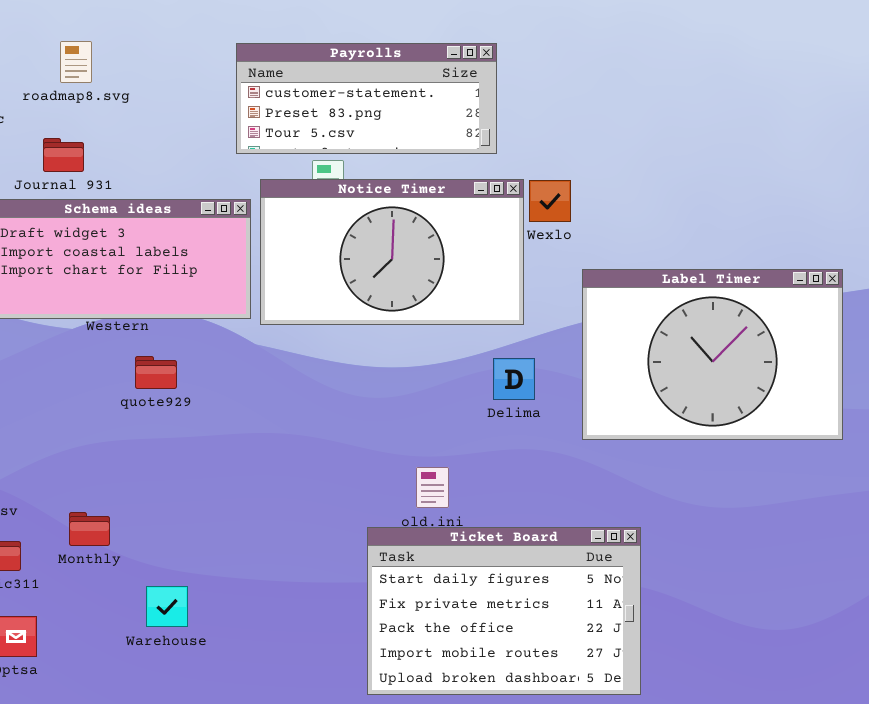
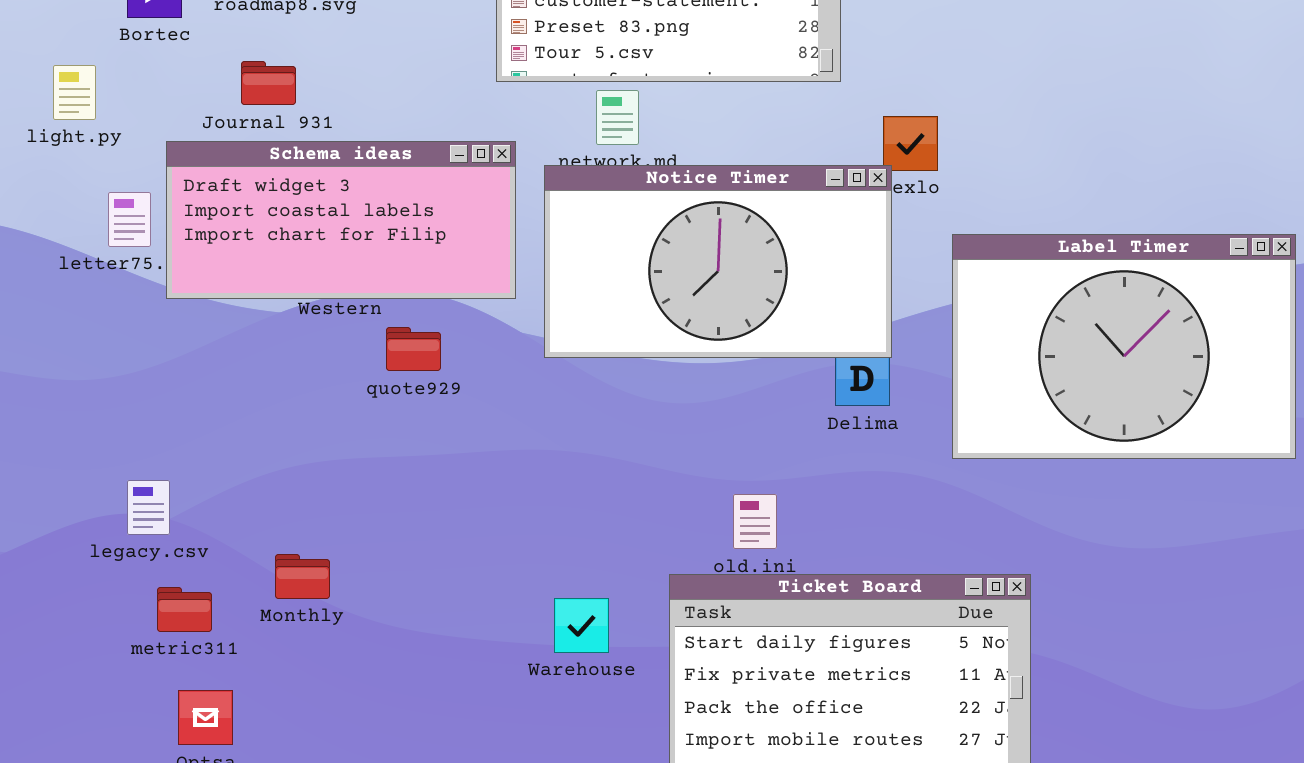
Notice Timer: [260,179,524,325] -> [544,165,892,358], moved
quote929: [135,356,177,389] -> [386,327,441,371], moved
Warehouse: [146,586,188,627] -> [554,598,609,653], moved

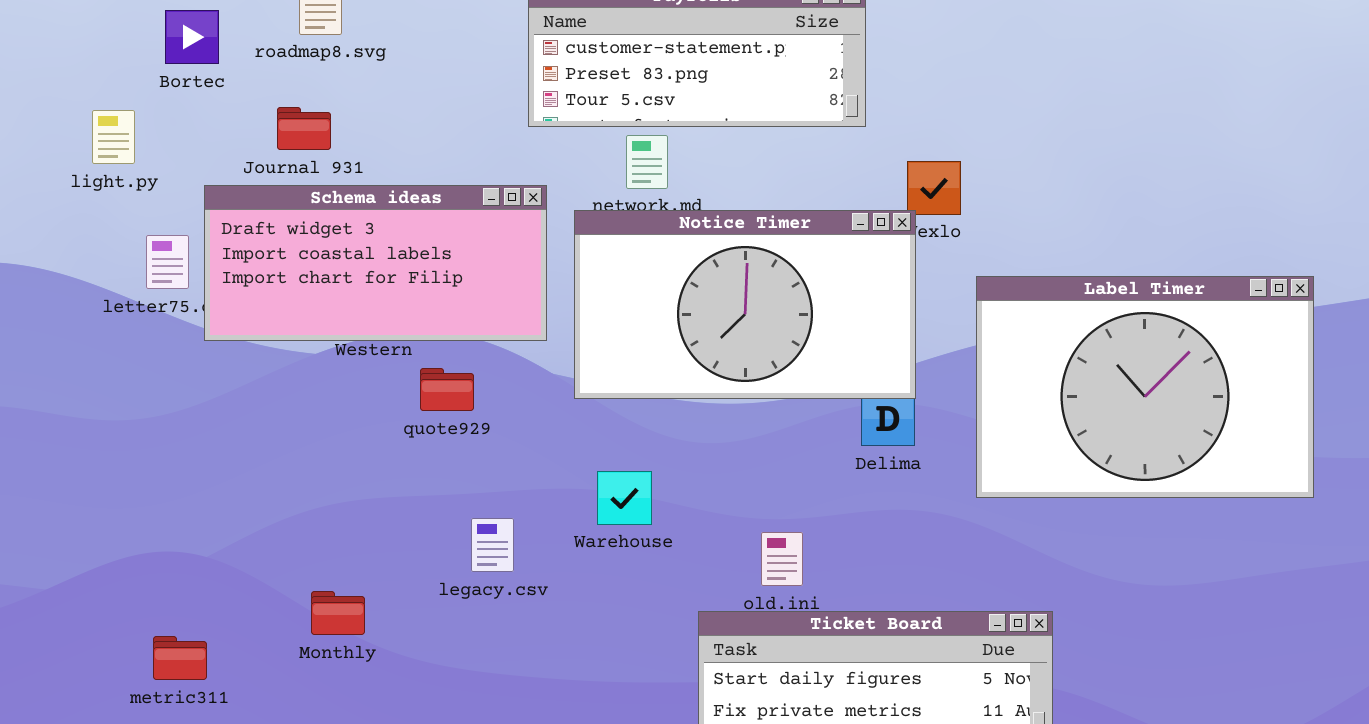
legacy.csv: [127,480,170,535] -> [471,518,514,572], moved
metric311: [157,587,212,632] -> [153,636,207,680], moved
Warehouse: [554,598,609,653] -> [597,471,652,525], moved

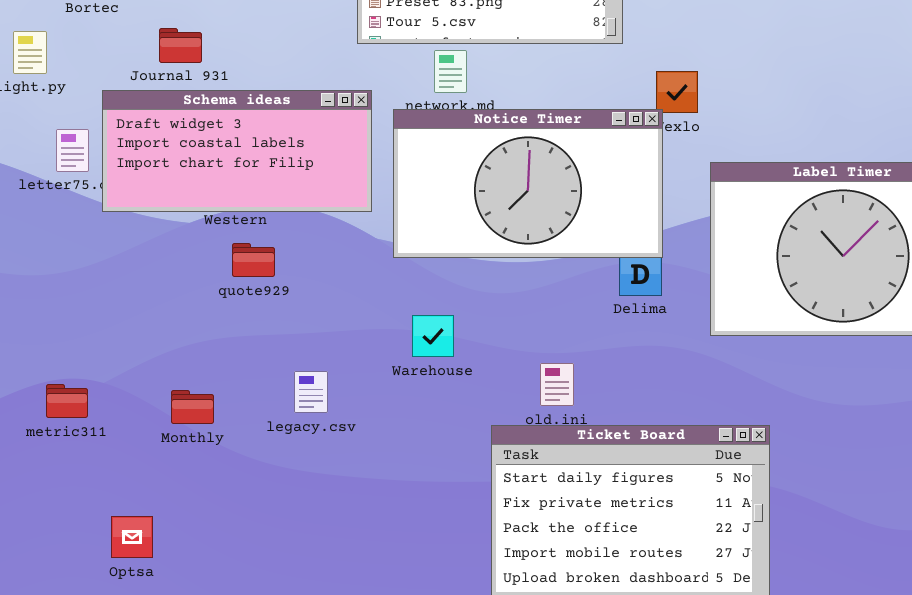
quote929: [420,368,474,411] -> [232,243,275,277], moved
legacy.csv: [471,518,514,572] -> [294,371,328,413], moved
Monthly: [311,591,365,635] -> [171,390,214,424], moved
metric311: [153,636,207,680] -> [46,384,88,418], moved

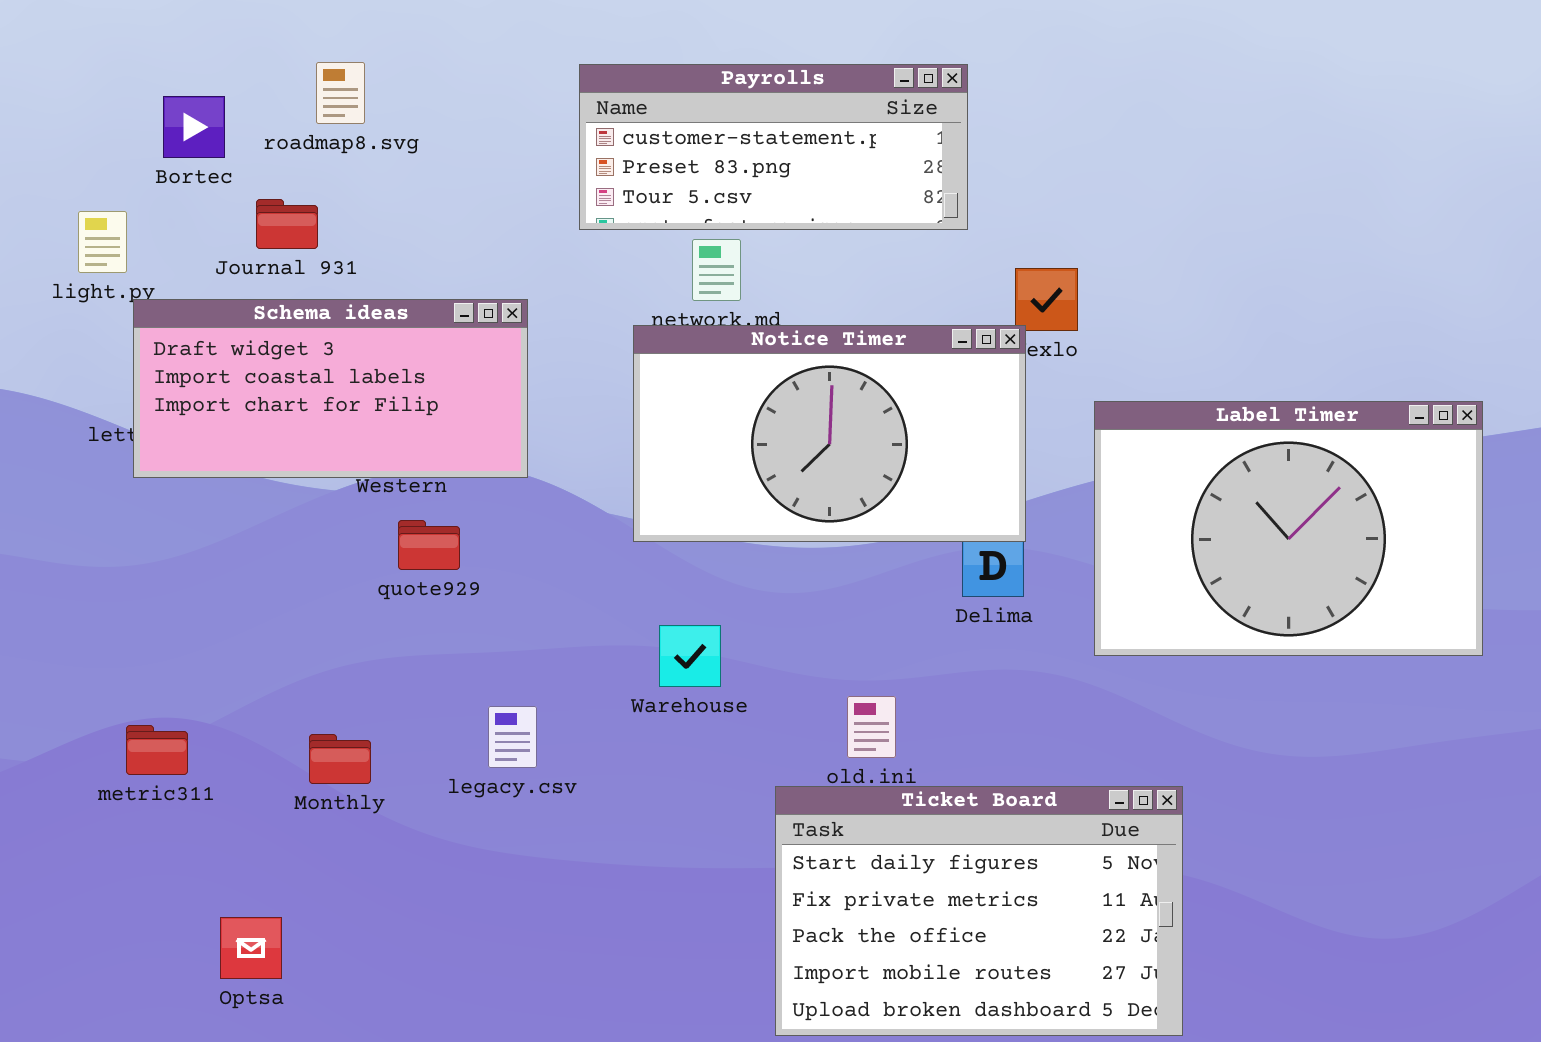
Journal 931: [159,28,202,63] -> [256,199,318,249], moved
Schema ideas: [102,90,372,212] -> [133,299,528,478], moved

